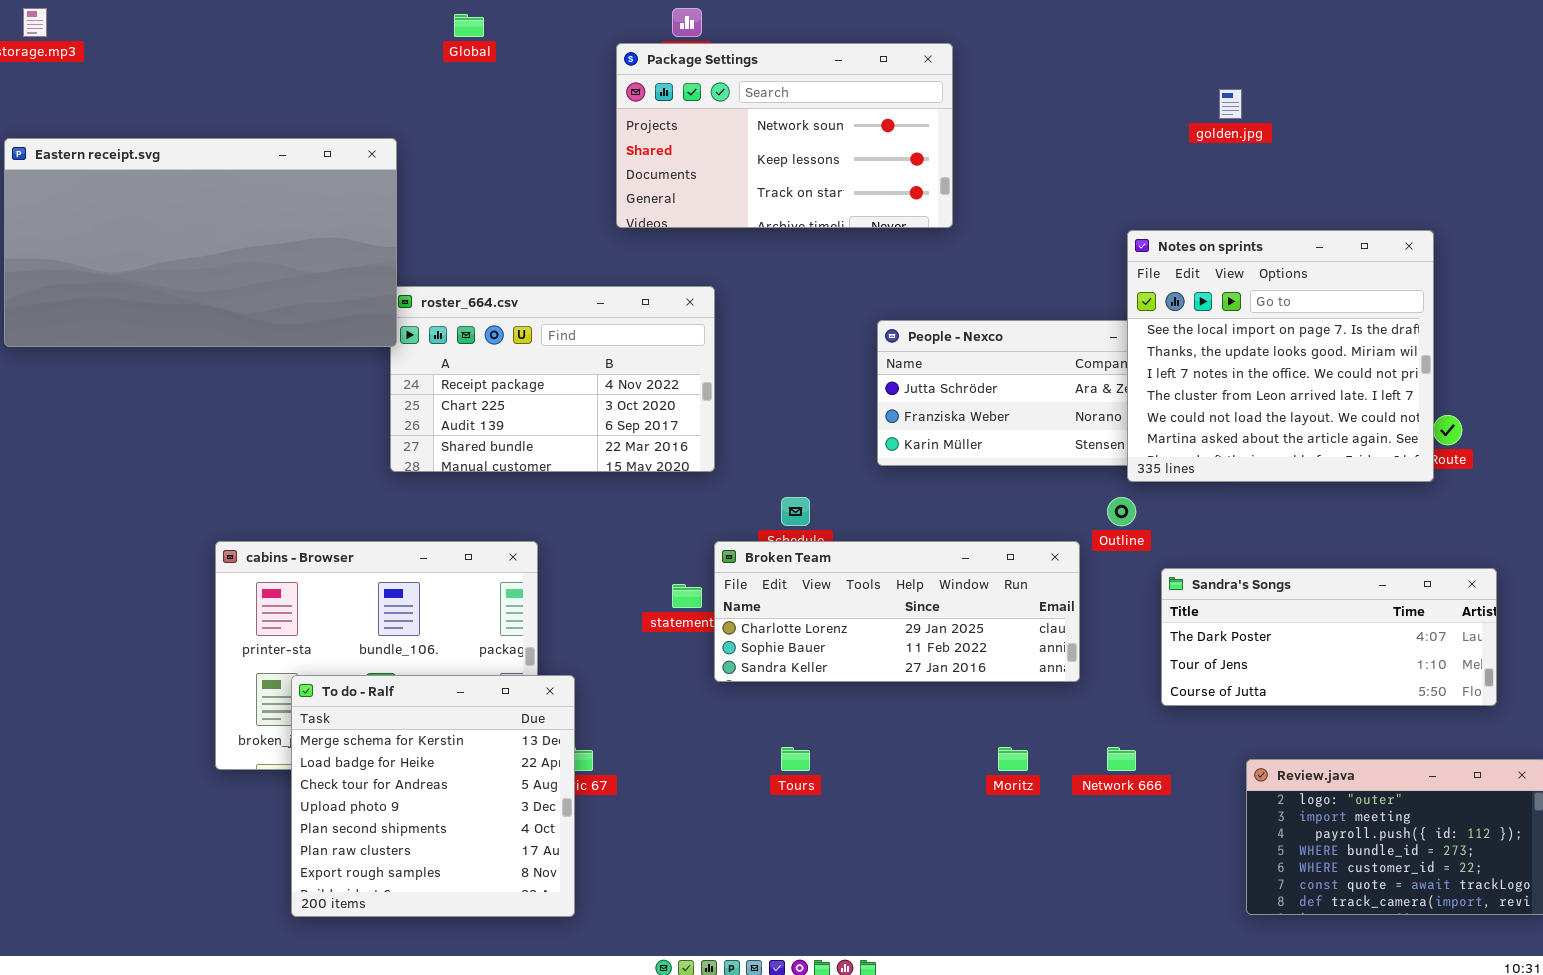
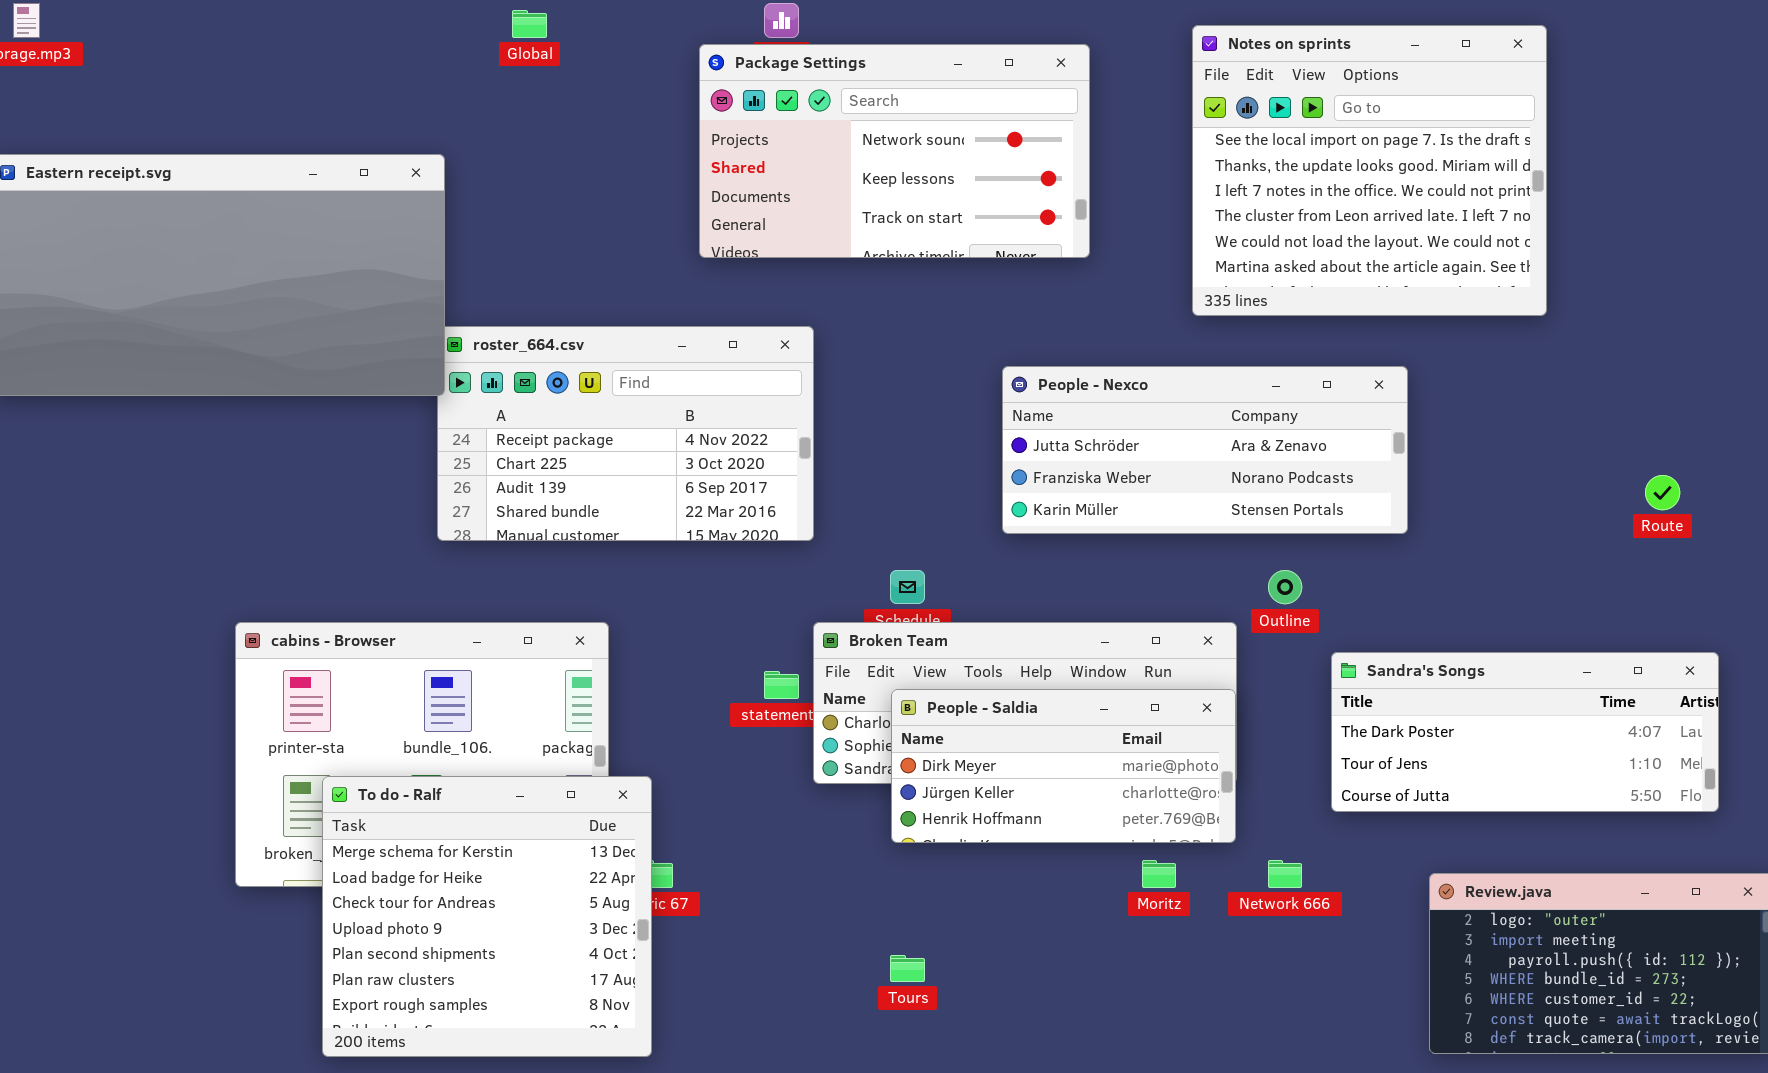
Notes on sprints: [1127,230,1434,482] -> [1192,25,1547,316], moved
People - Saldia: none -> [891,689,1236,843], opened
Tours: [781,747,810,771] -> [890,955,925,982], moved

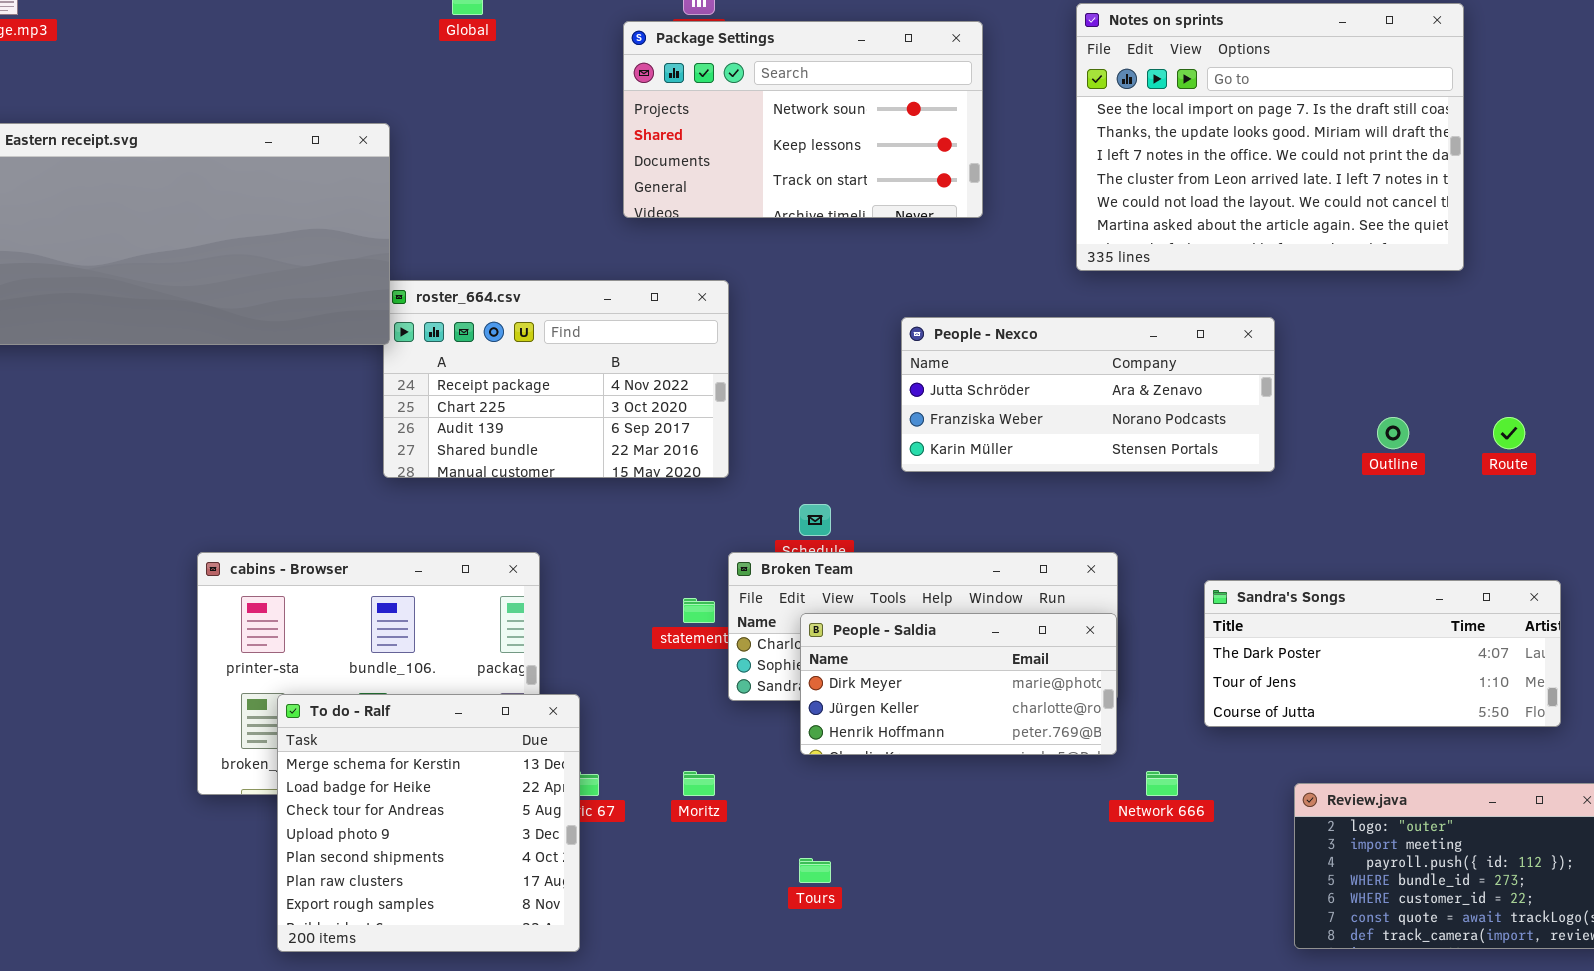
Notes on sprints: [1192,25,1547,316] -> [1076,3,1464,271], resized
Outline: [1268,570,1302,604] -> [1377,417,1409,449], moved
Moritz: [1142,860,1176,888] -> [683,771,715,796], moved

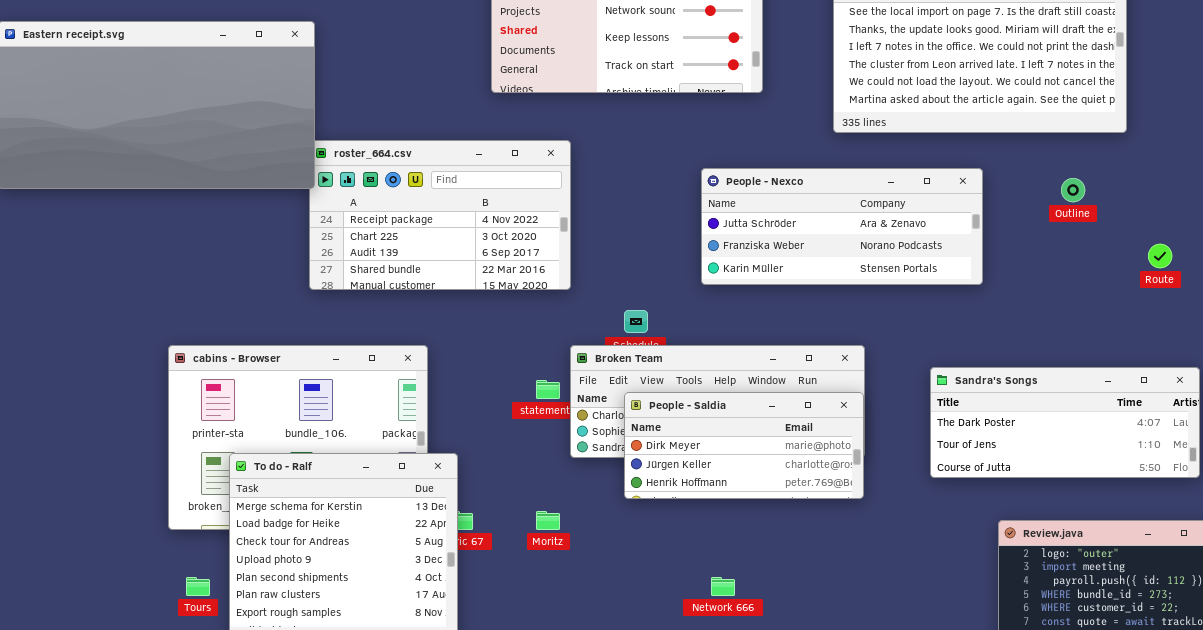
Outline: [1377,417,1409,449] -> [1061,178,1085,202], moved
Network 666: [1146,771,1178,796] -> [711,577,735,596], moved
Tours: [799,858,831,883] -> [186,577,210,596], moved

